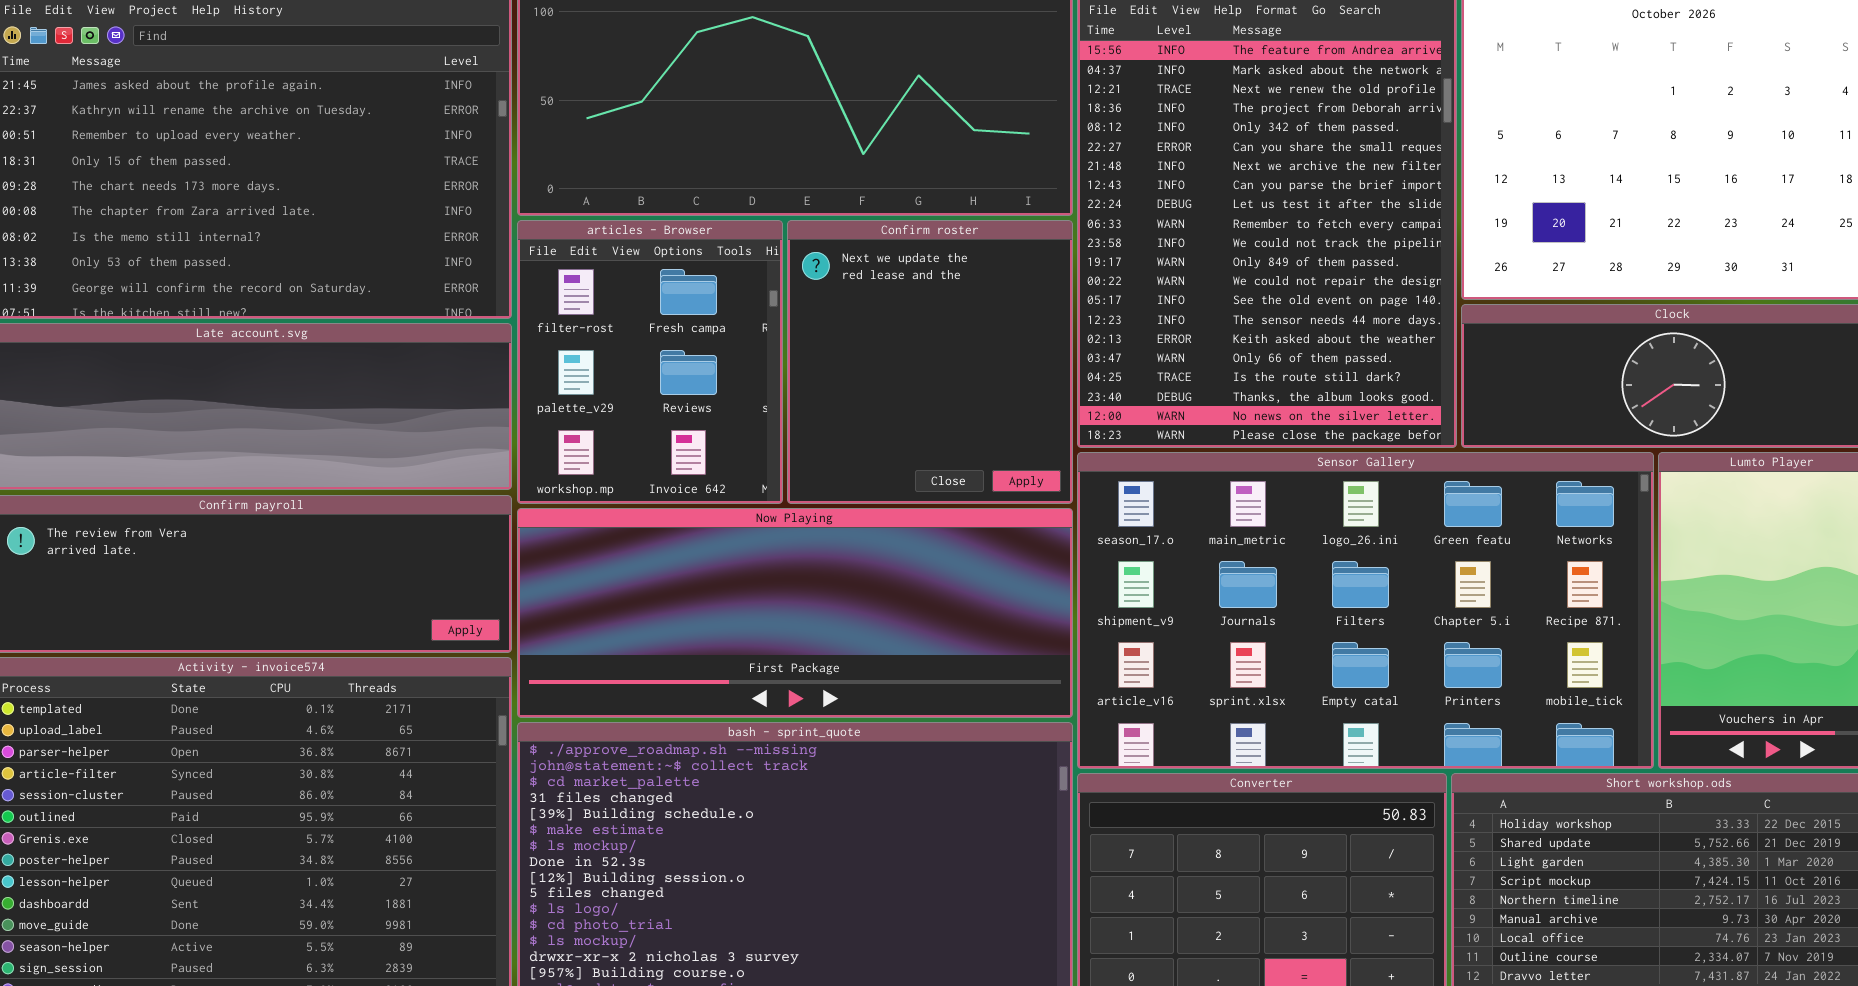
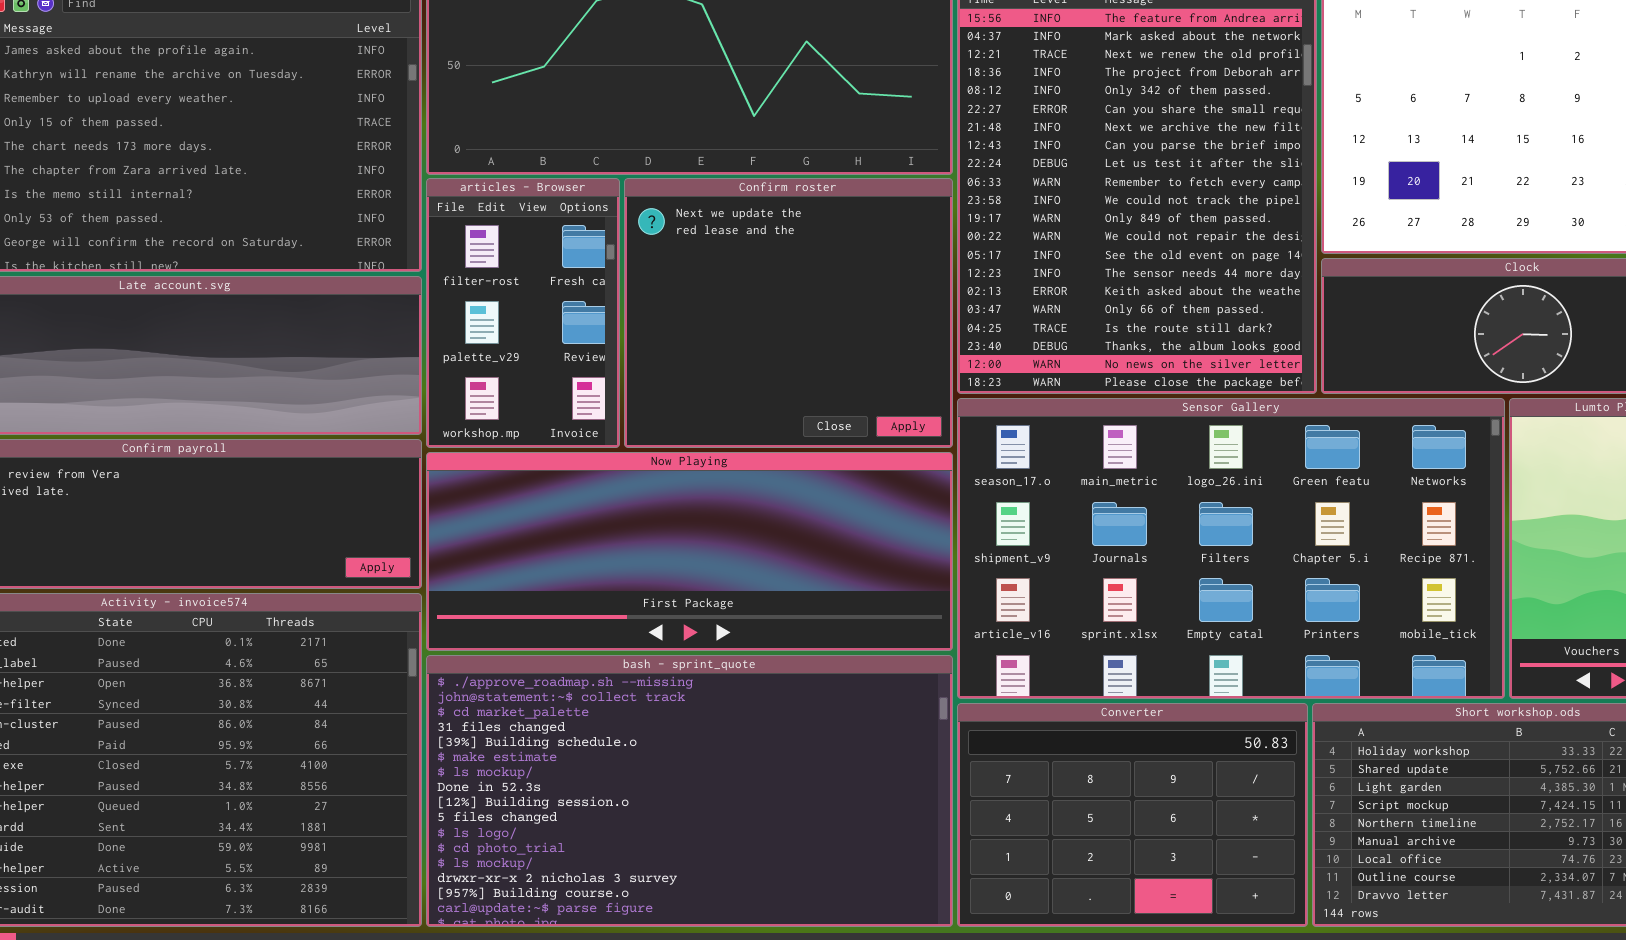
articles - Browser: [517,220,783,504] -> [426,178,620,448], resized
Confirm roster: [787,220,1073,504] -> [624,178,953,448], resized

